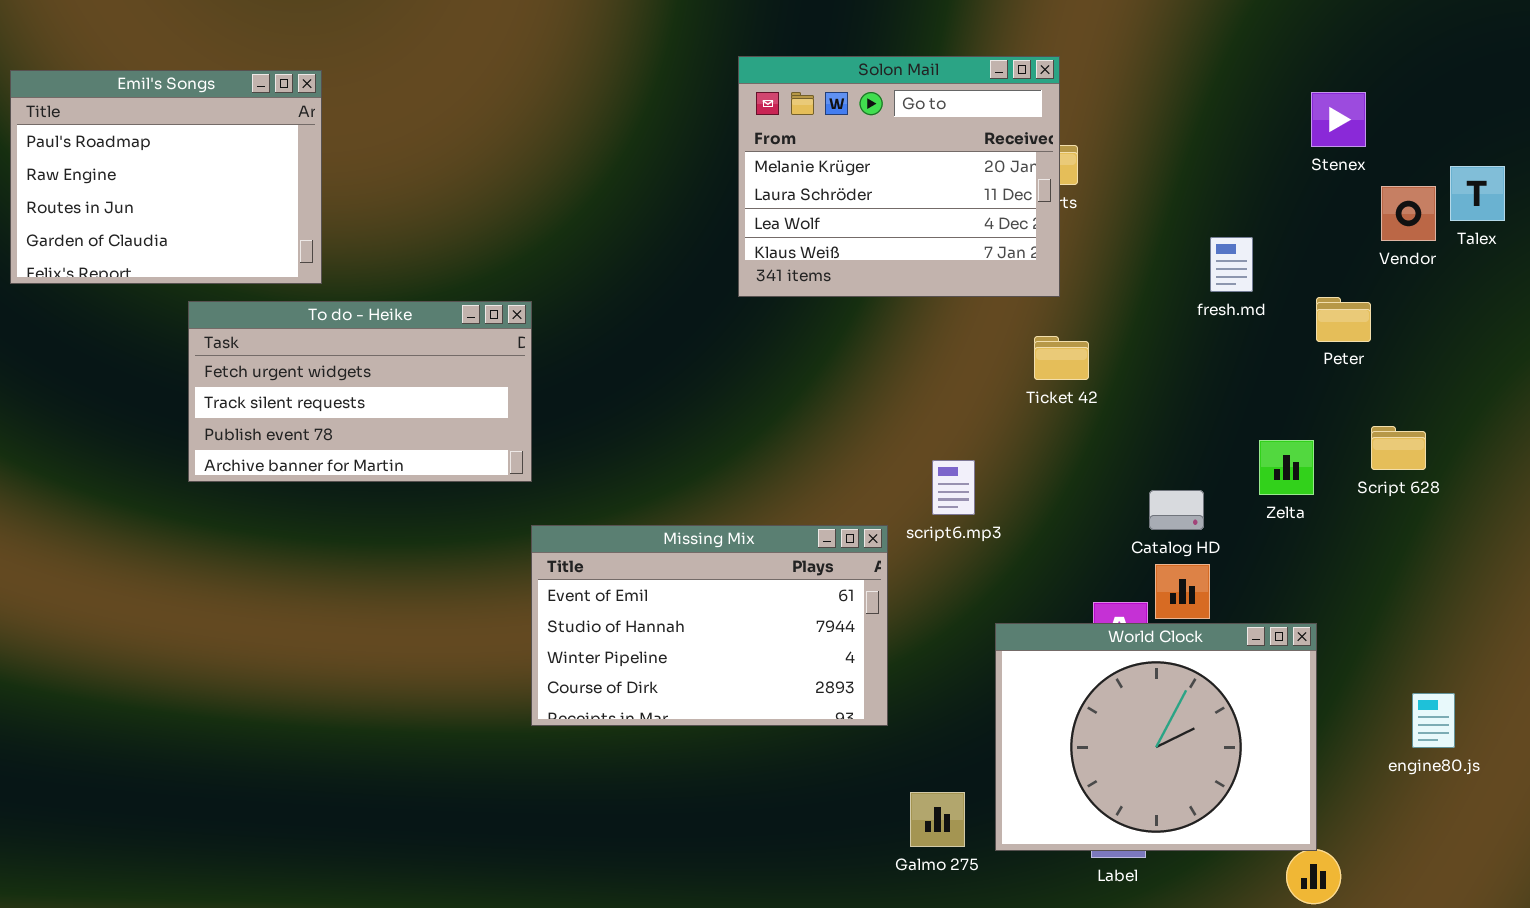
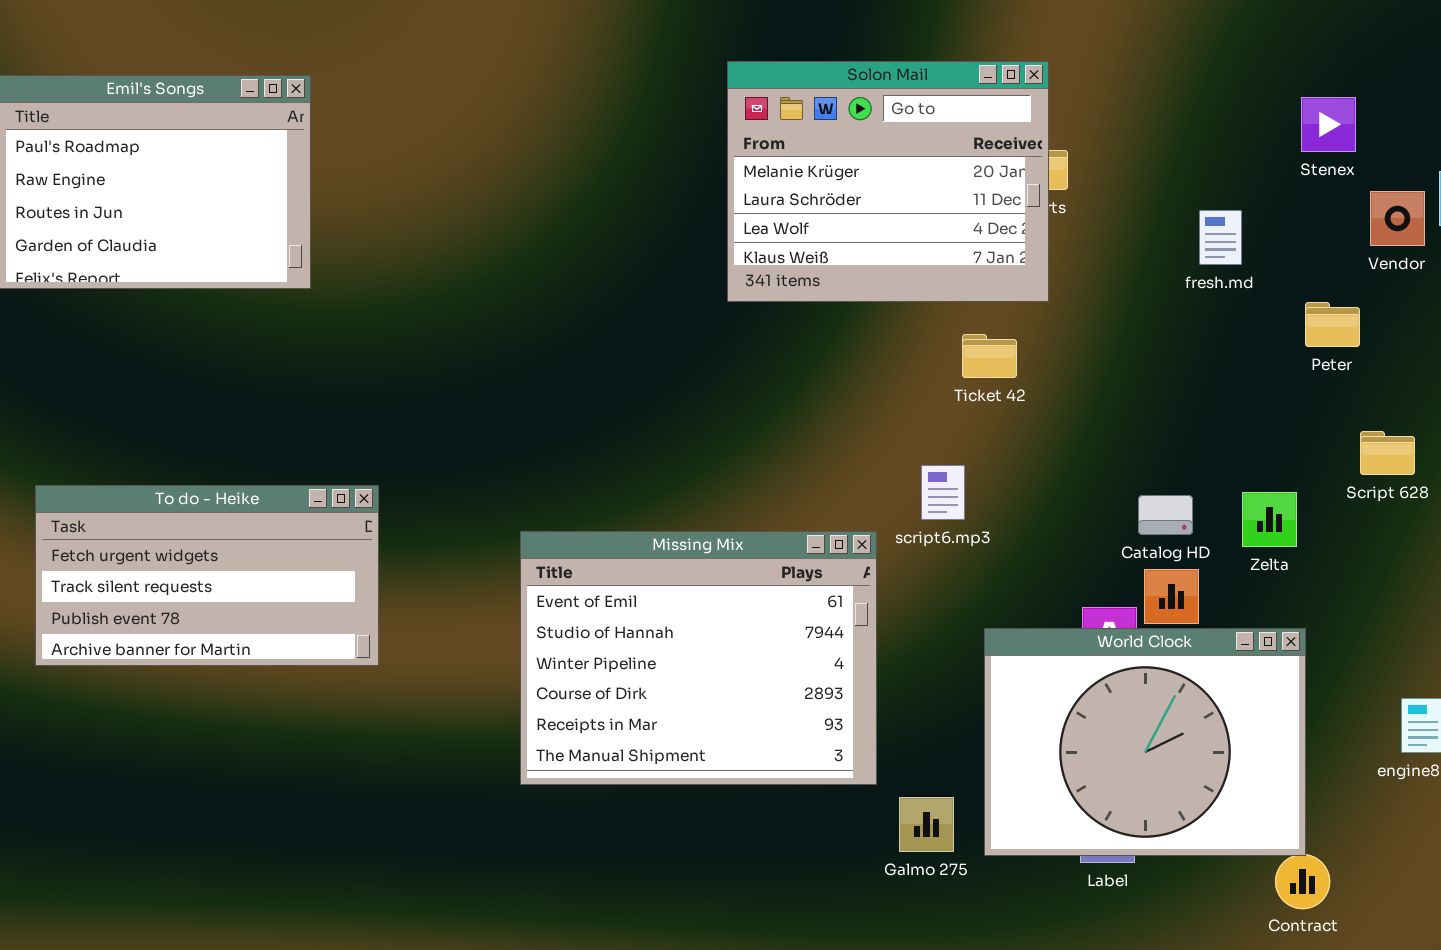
fresh.md: [1210,237,1253,292] -> [1199,210,1242,265], moved
To do - Heike: [188,301,532,482] -> [35,485,379,666], moved
Ticket 42: [1034,336,1089,380] -> [962,334,1017,378], moved
Zelta: [1259,440,1314,495] -> [1242,492,1297,547], moved
Missing Mix: [531,525,888,726] -> [520,531,877,785], resized

